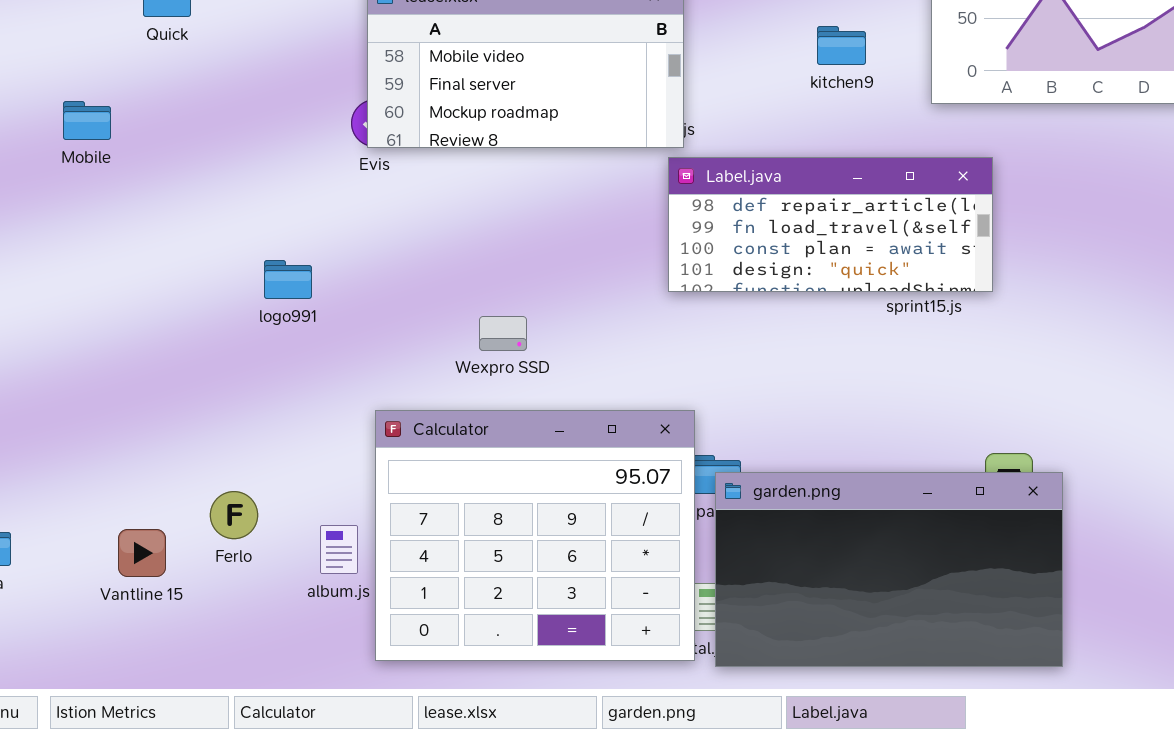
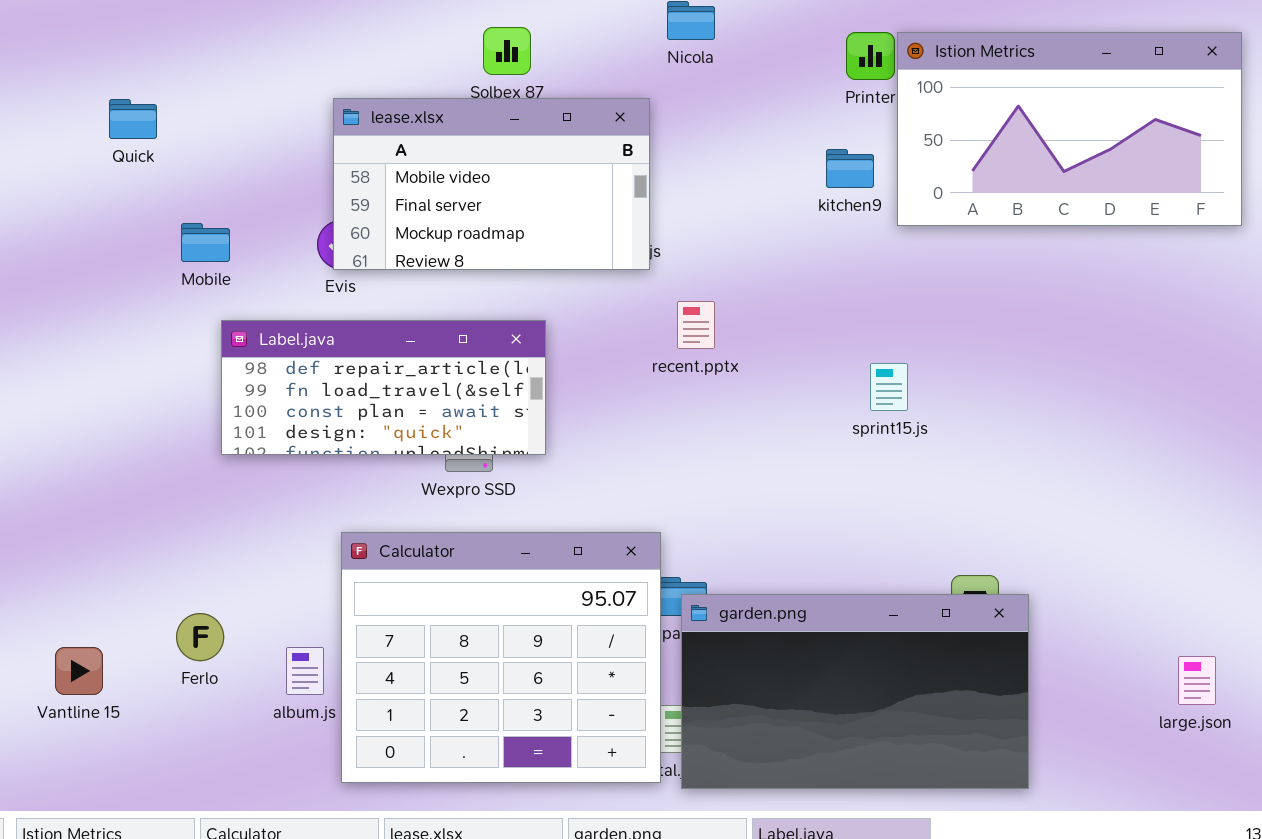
kitchen9: [817,26,866,65] -> [826,149,874,188], moved
Mobile: [63,101,111,140] -> [181,223,230,262], moved
Label.java: [668,157,993,292] -> [221,320,546,455], moved
Vantline 15: [118,529,166,577] -> [55,647,103,695], moved

